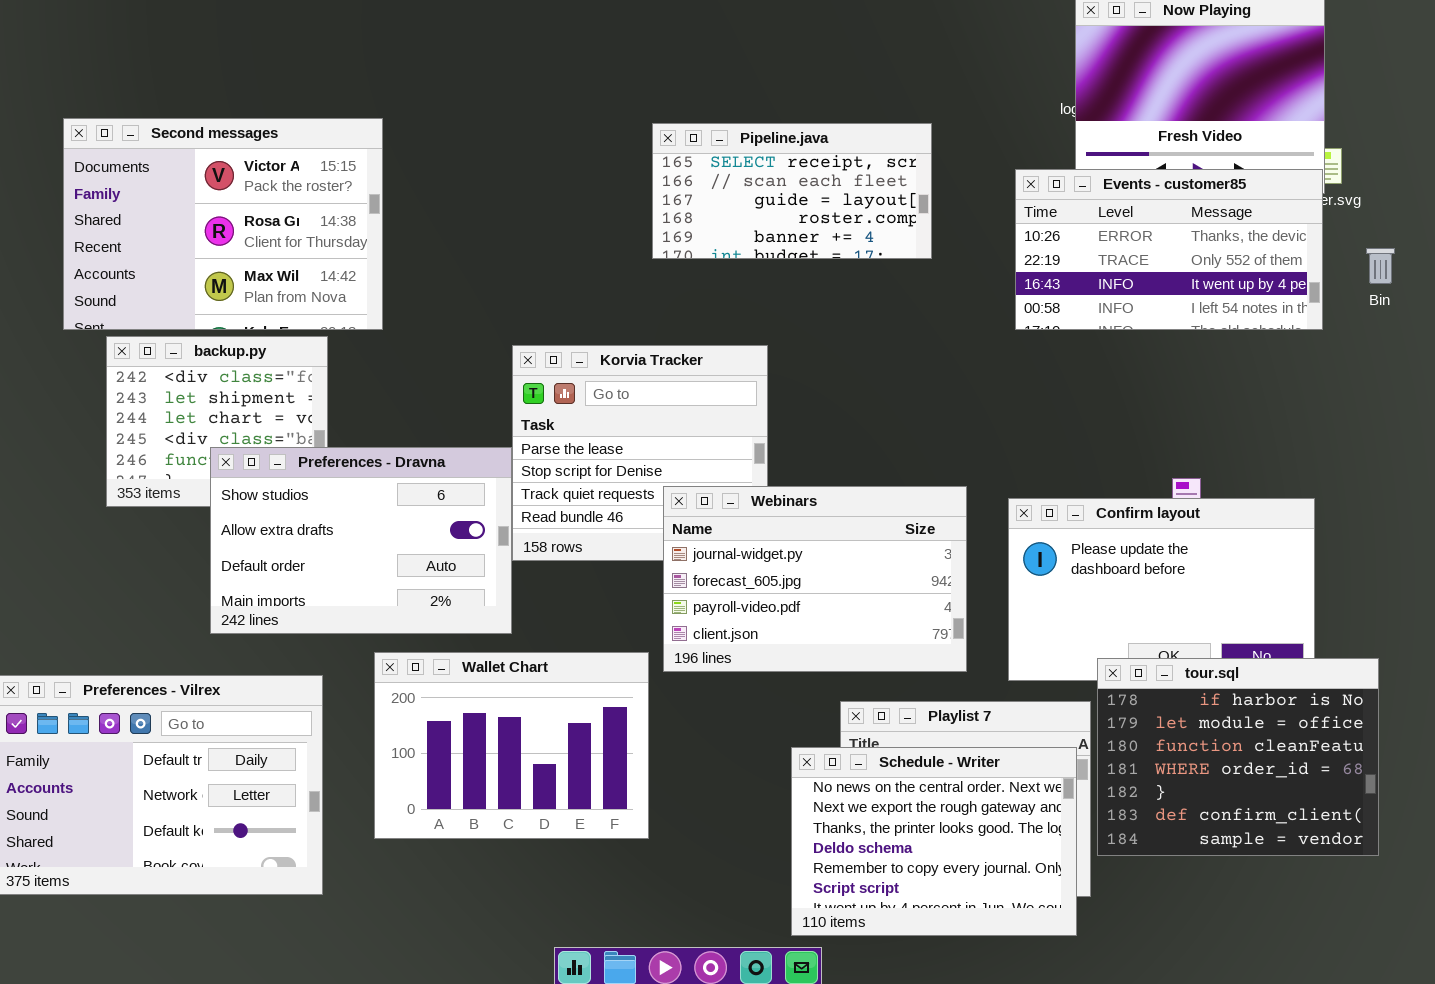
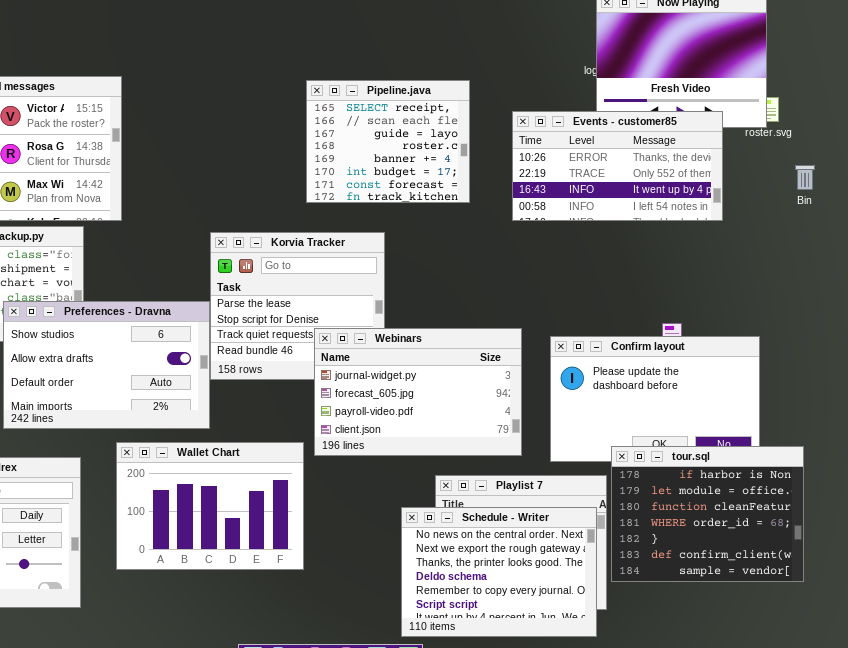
Pipeline.java: [652,123,932,259] -> [306,80,470,203], resized
Events - customer85: [1015,169,1323,330] -> [512,111,723,221], moved

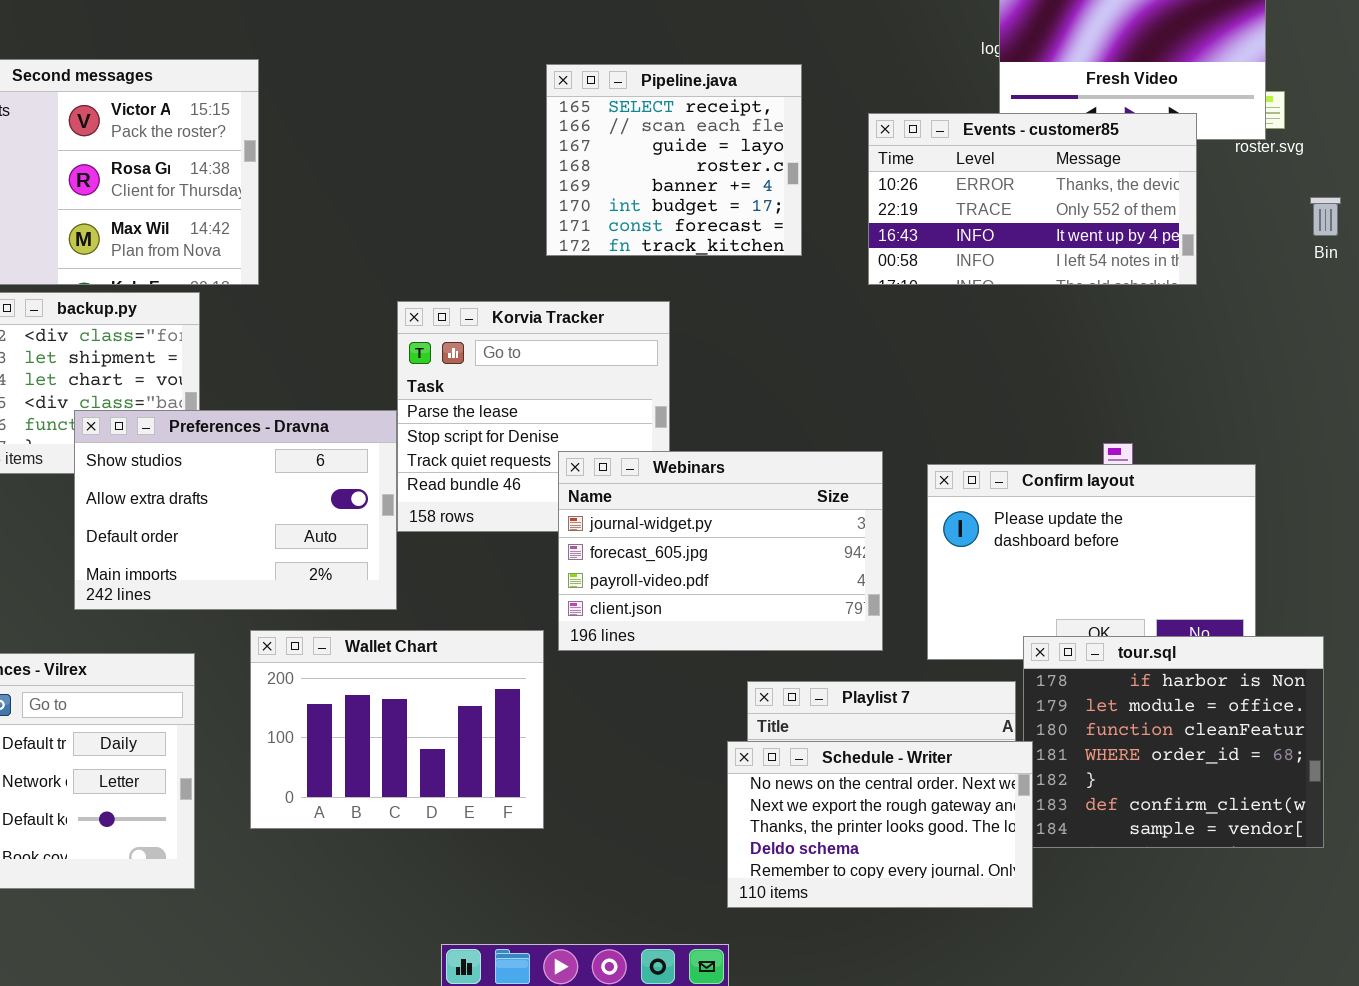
Schedule - Writer: [401,507,597,637] -> [727,741,1033,908], moved, resized

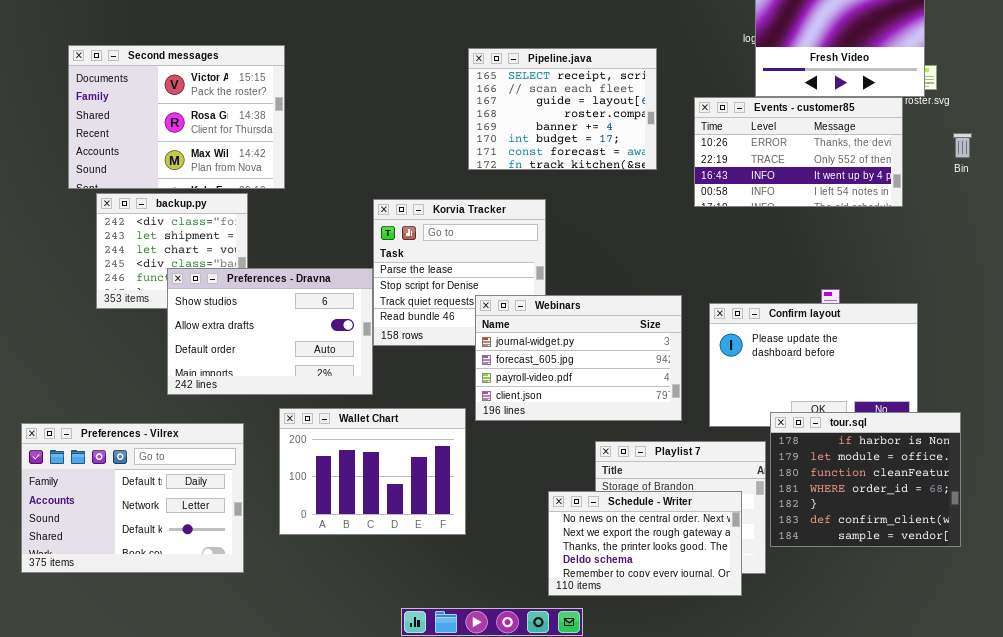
Pipeline.java: [546,64,802,256] -> [468,48,657,170], resized
Events - customer85: [868,113,1197,285] -> [694,97,903,207], moved
Schedule - Writer: [727,741,1033,908] -> [548,491,742,596], moved

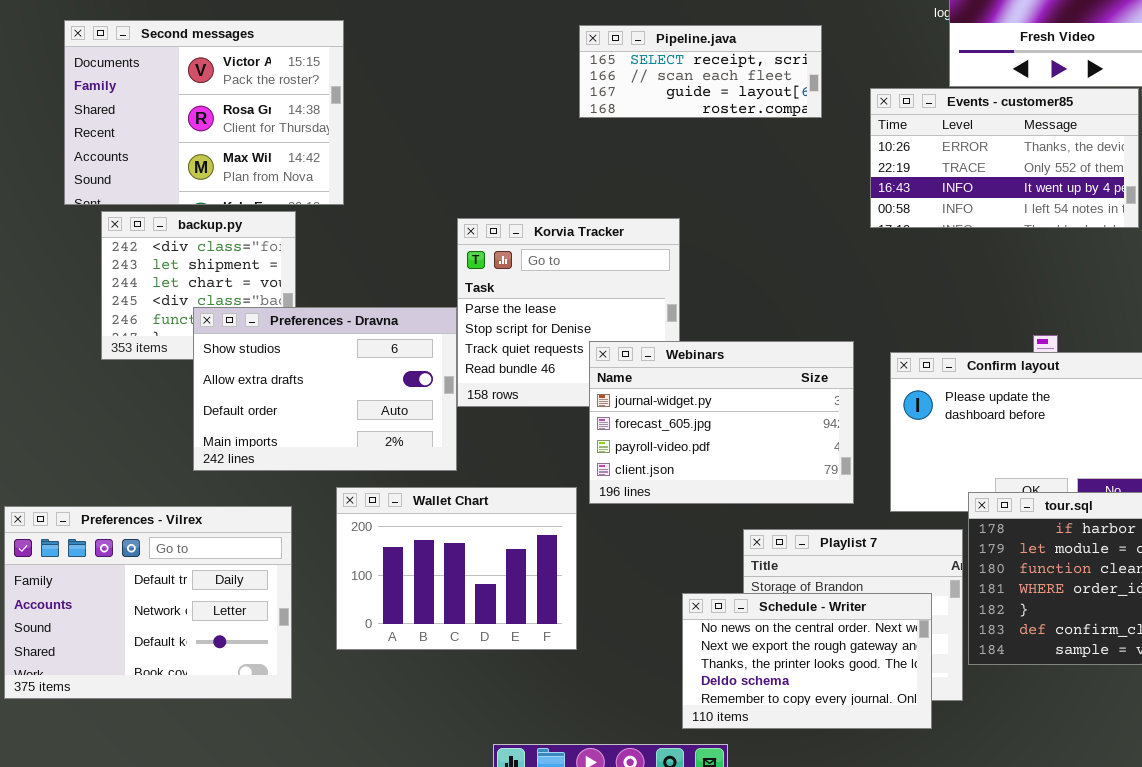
Pipeline.java: [468,48,657,170] -> [579,25,822,118], resized

